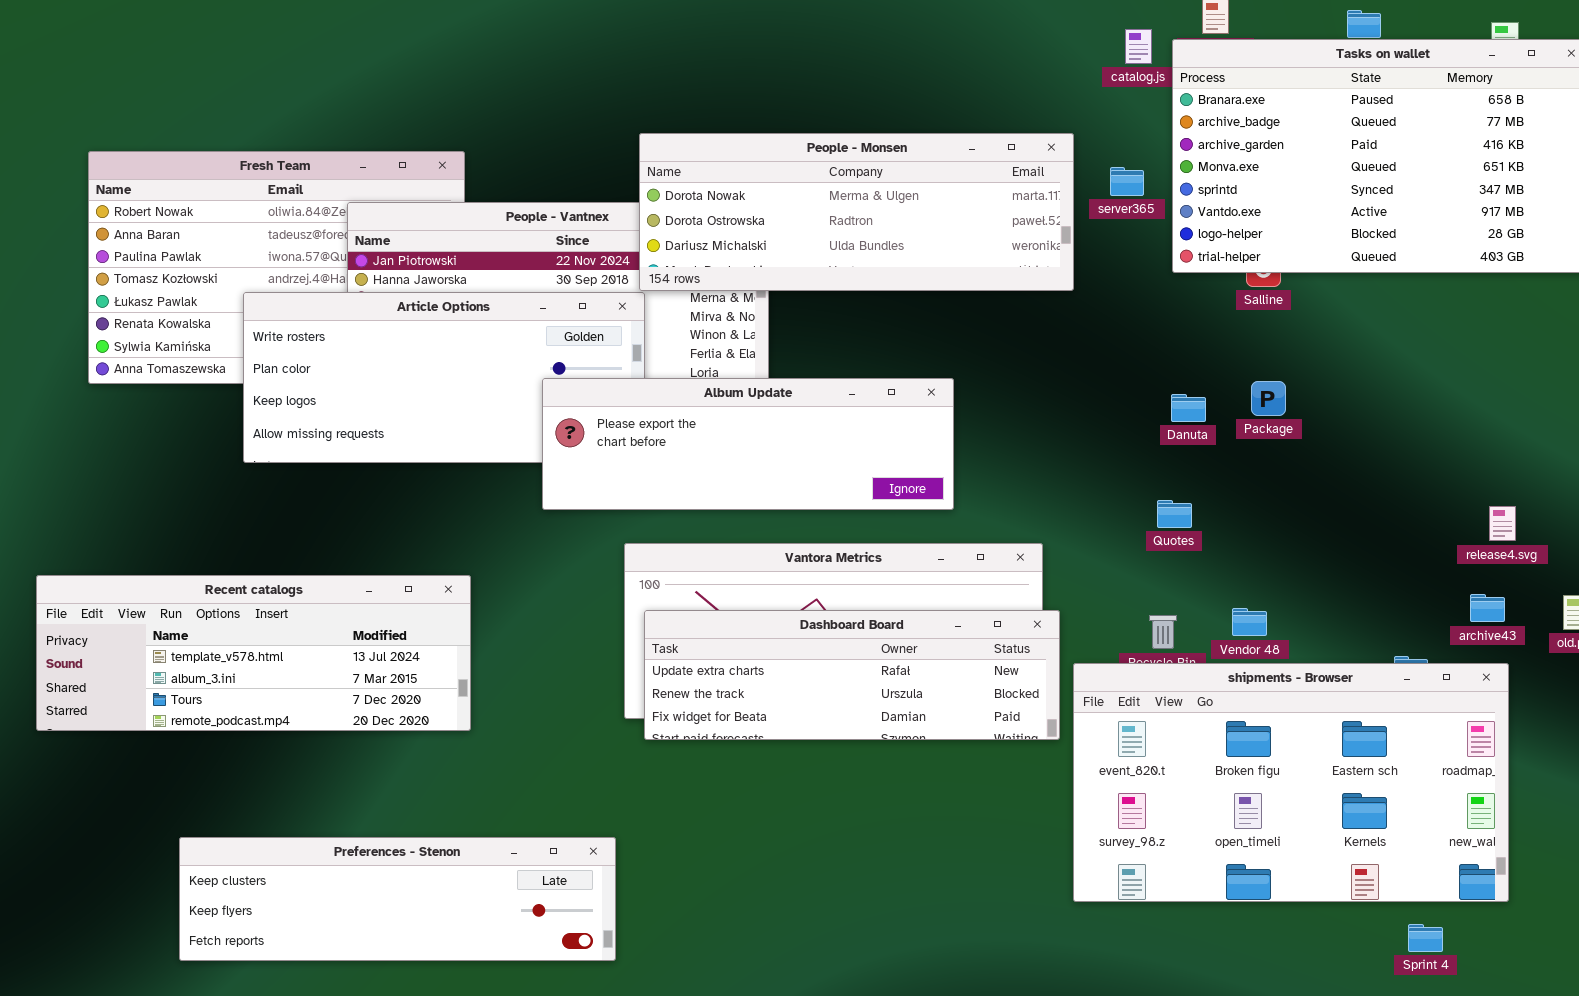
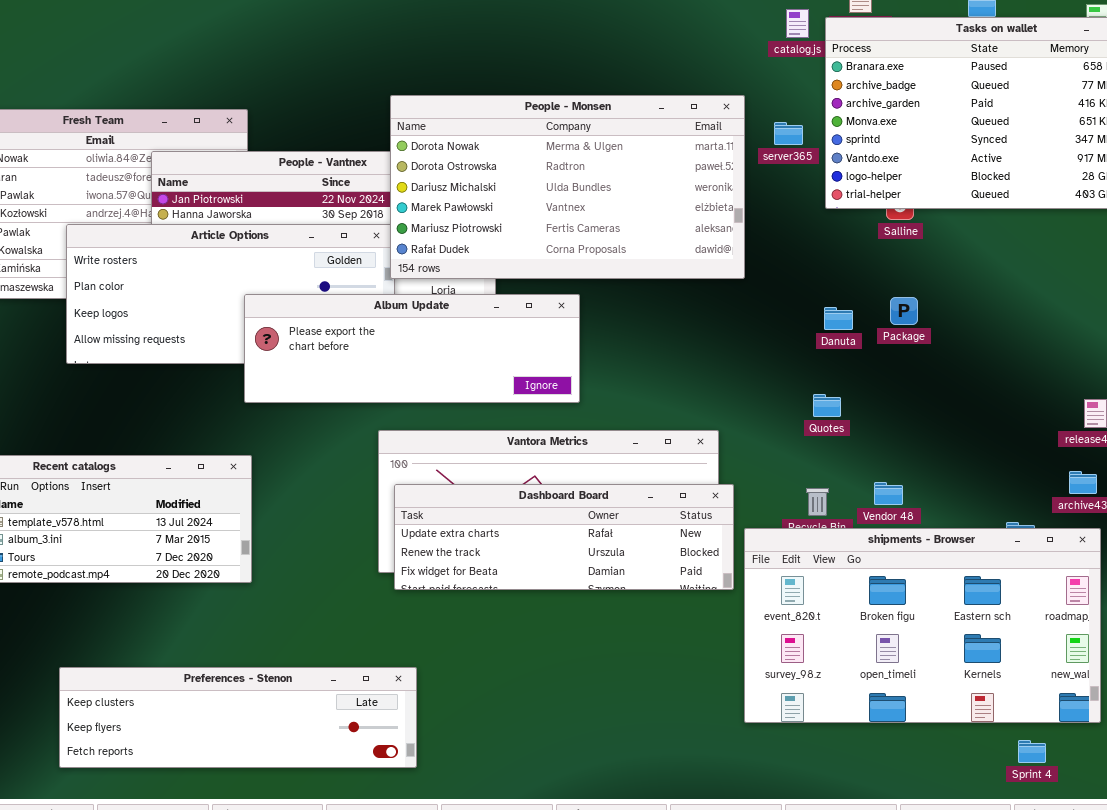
People - Monsen: [639,133,1074,291] -> [390,95,745,279], resized
Album Update: [542,378,954,510] -> [244,294,580,403], moved
Preferences - Stenon: [179,837,616,961] -> [59,667,417,768], moved

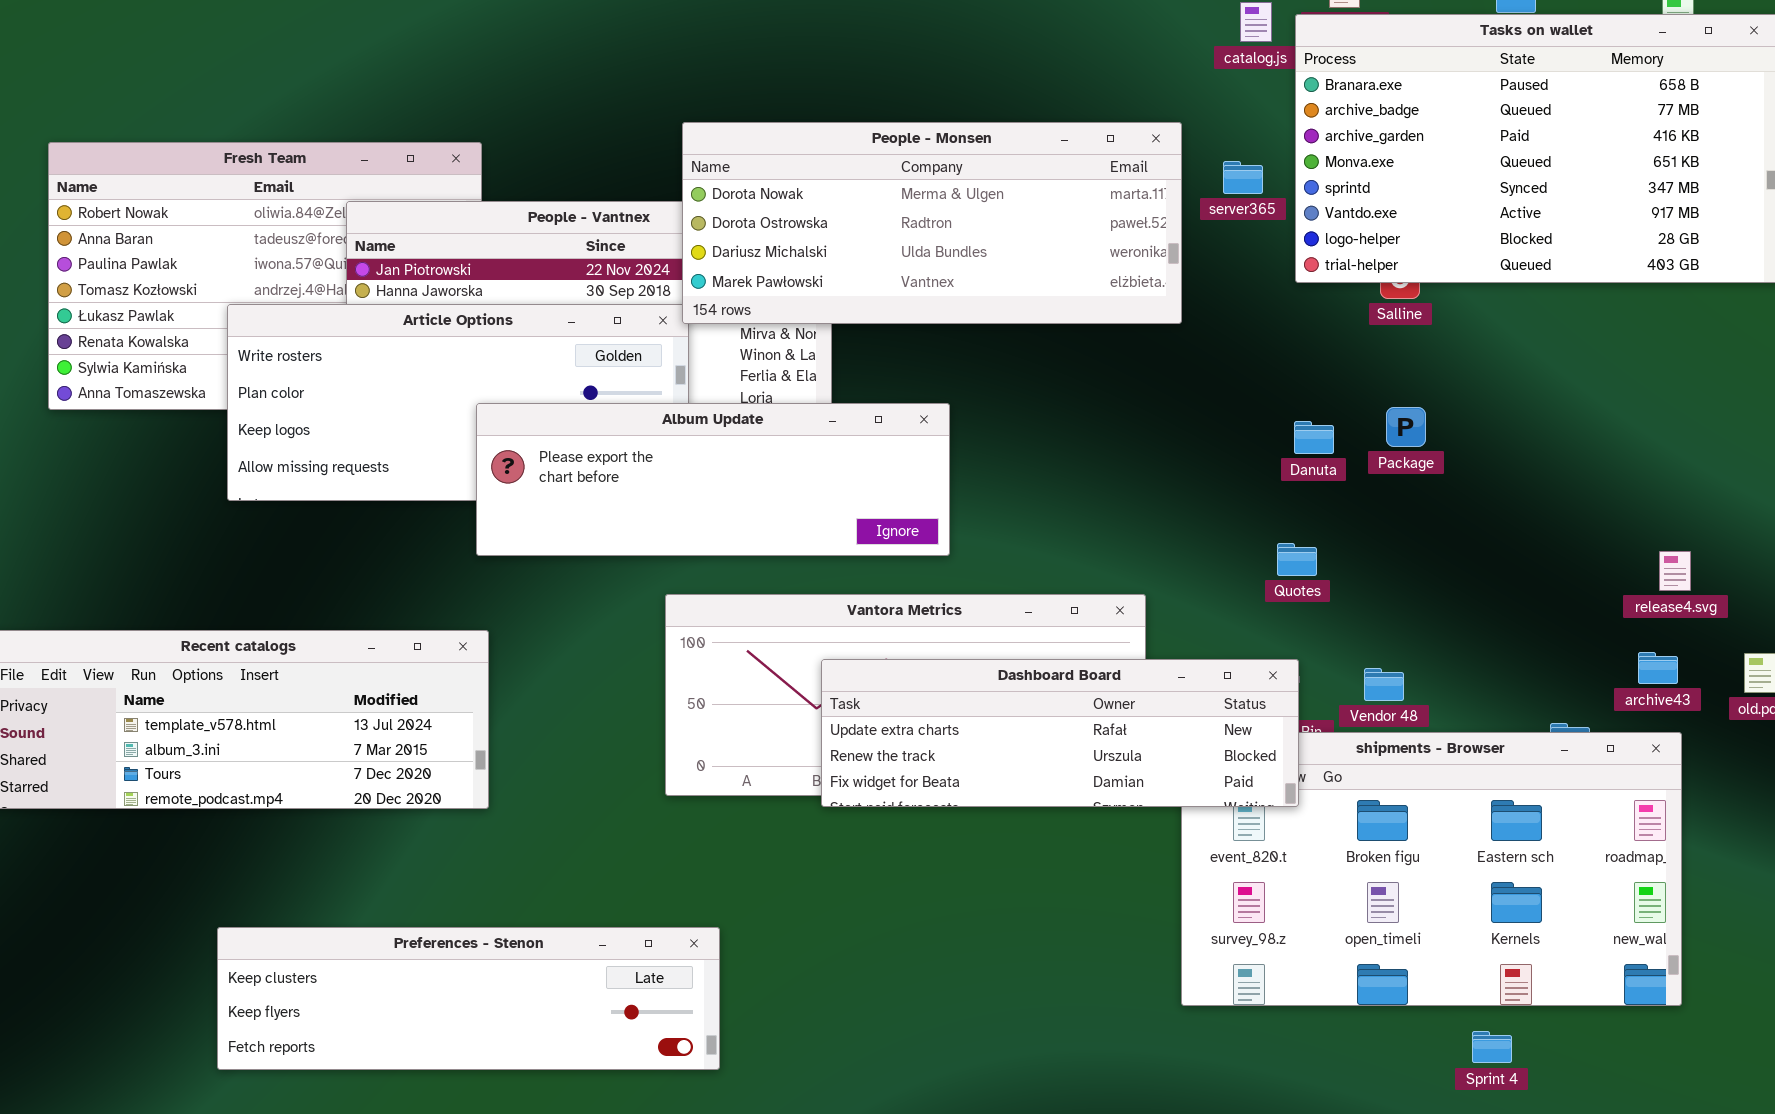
People - Monsen: [390,95,745,279] -> [682,122,1182,324], resized
Dashboard Board: [394,484,734,590] -> [821,659,1299,807], moved
Sprint 4: [1018,740,1046,763] -> [1472,1031,1512,1063], moved

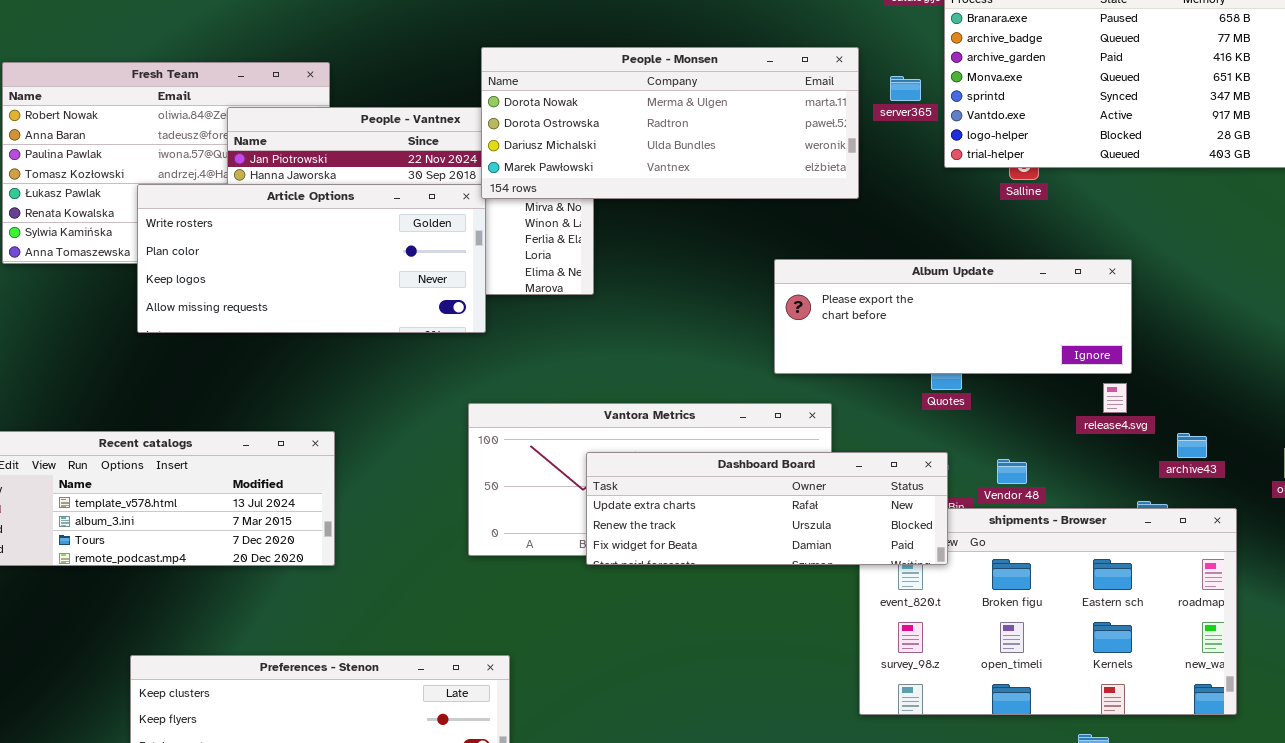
Album Update: [476,403,950,556] -> [774,259,1132,374], moved
release4.svg: [1659,551,1691,591] -> [1103,383,1127,413], moved
archive43: [1638,652,1678,684] -> [1177,433,1207,458], moved

